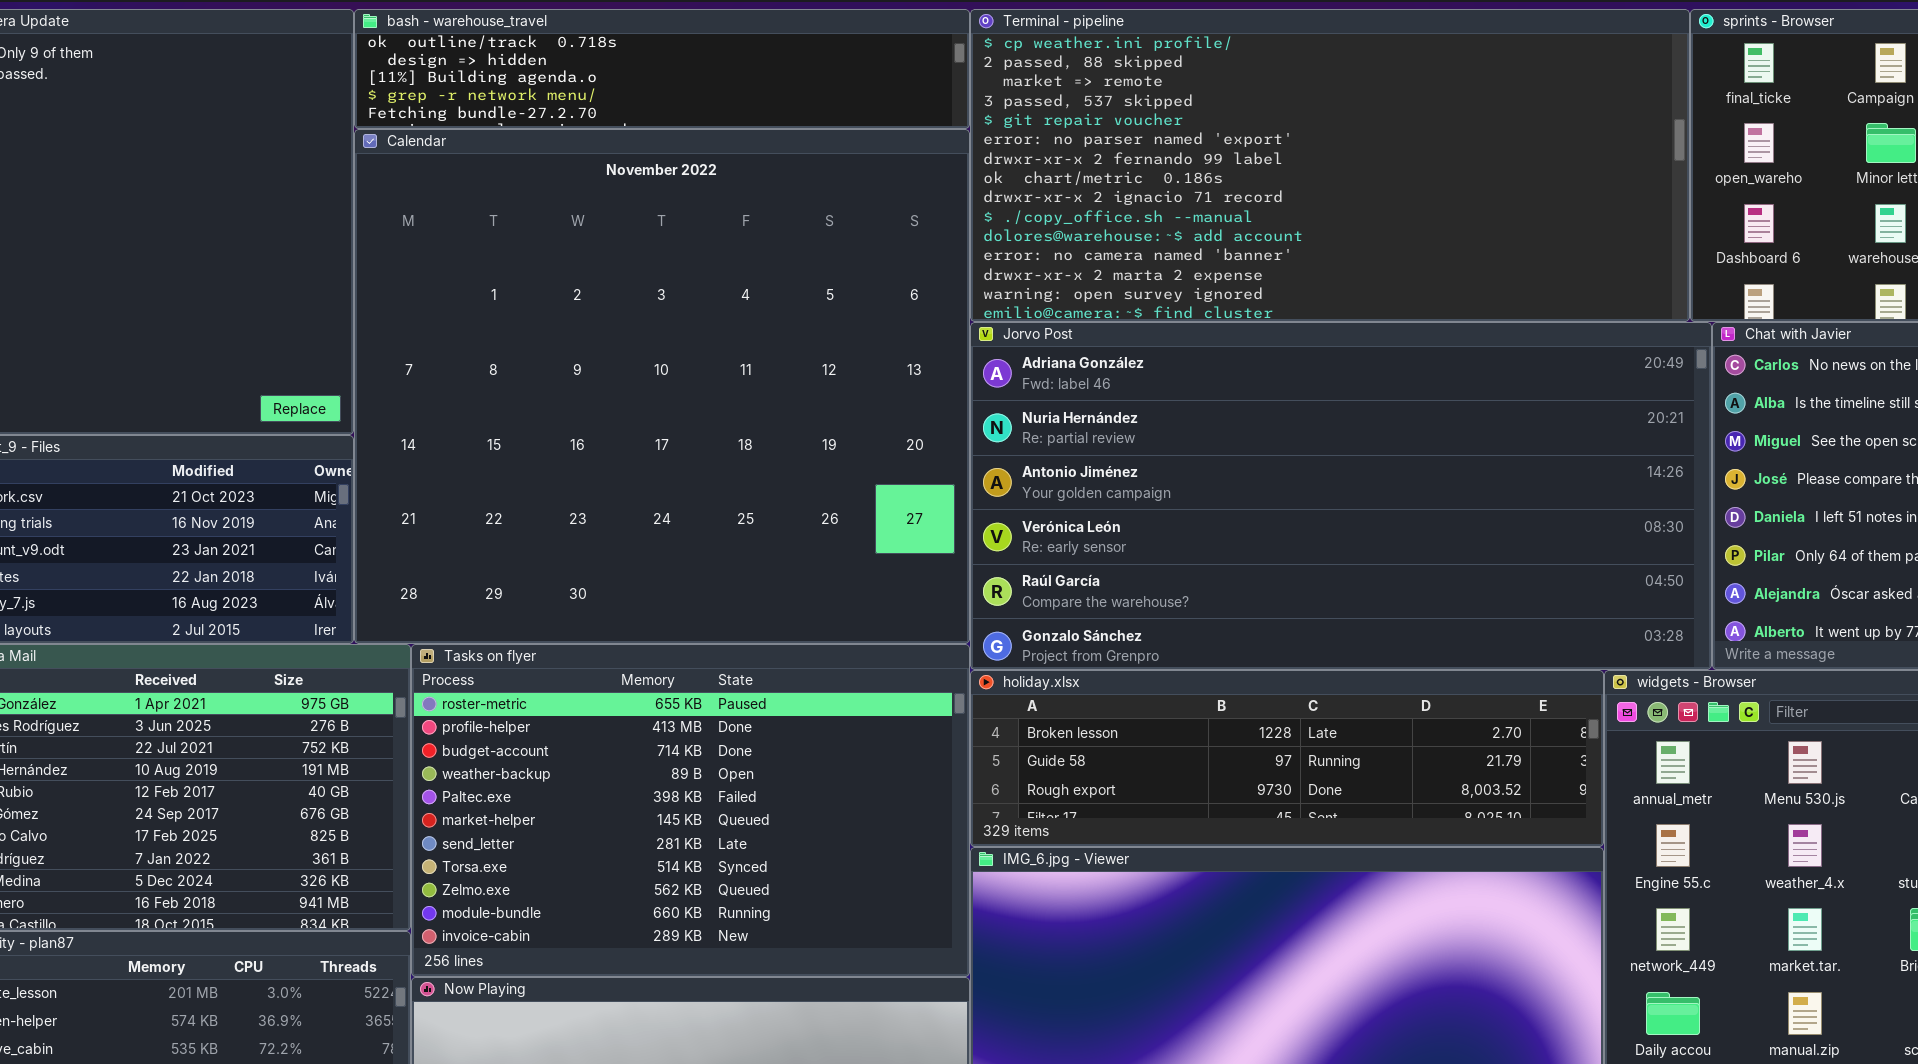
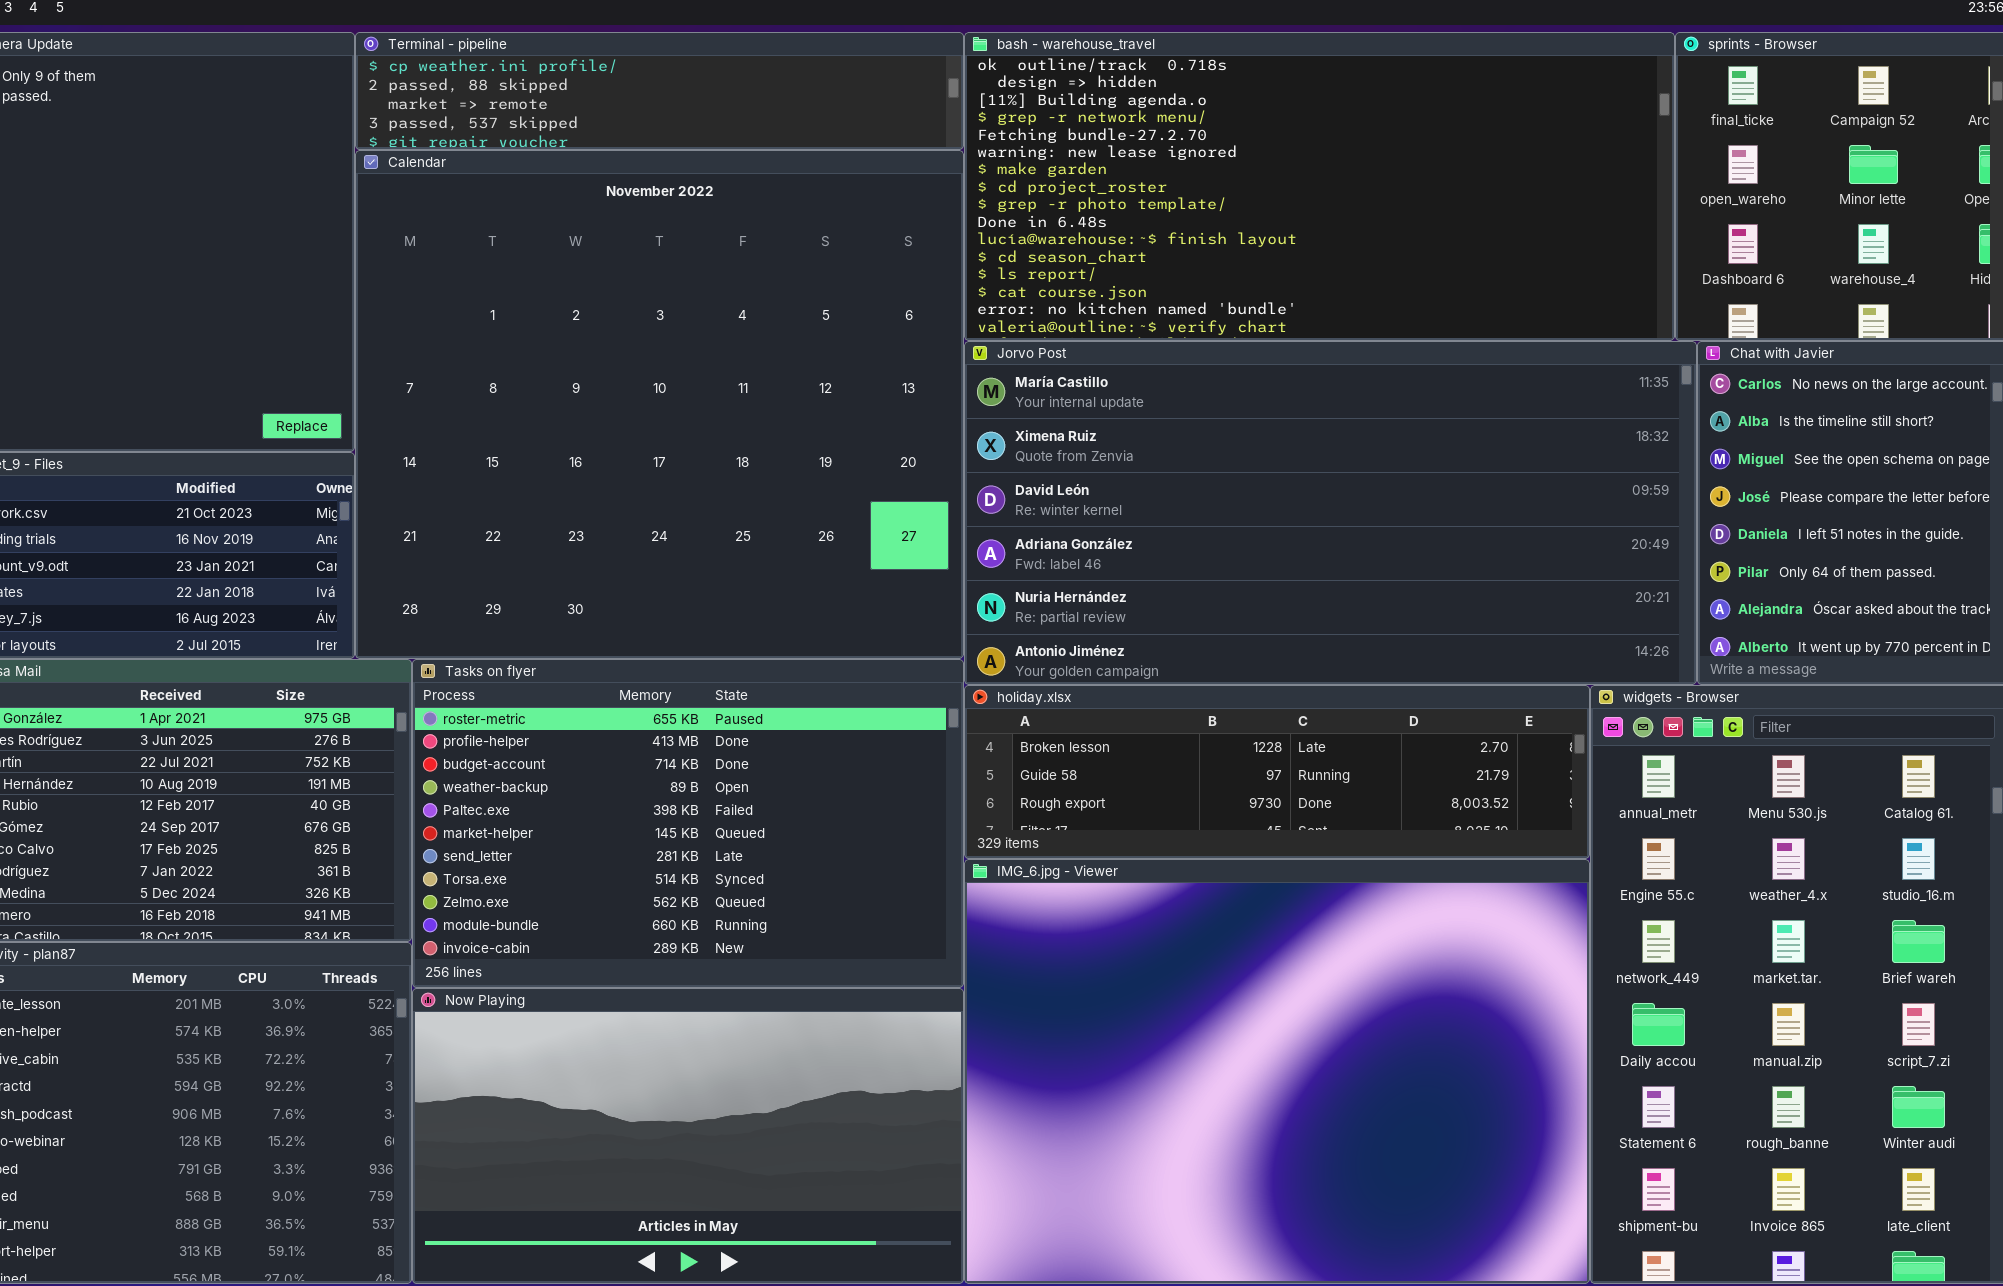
bash - warehouse_travel: [354,9,970,129] -> [964,32,1675,341], moved, resized
Terminal - pipeline: [970,9,1690,322] -> [355,32,964,150], moved, resized
Jorvo Post: [970,322,1712,670] -> [964,341,1697,685], scrolled up 3 rows

